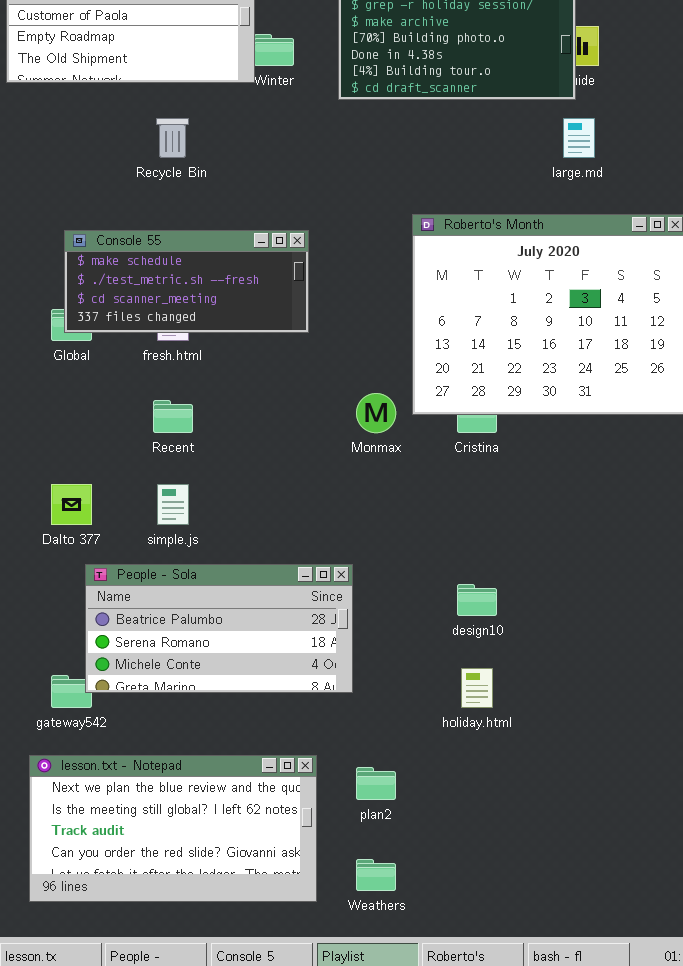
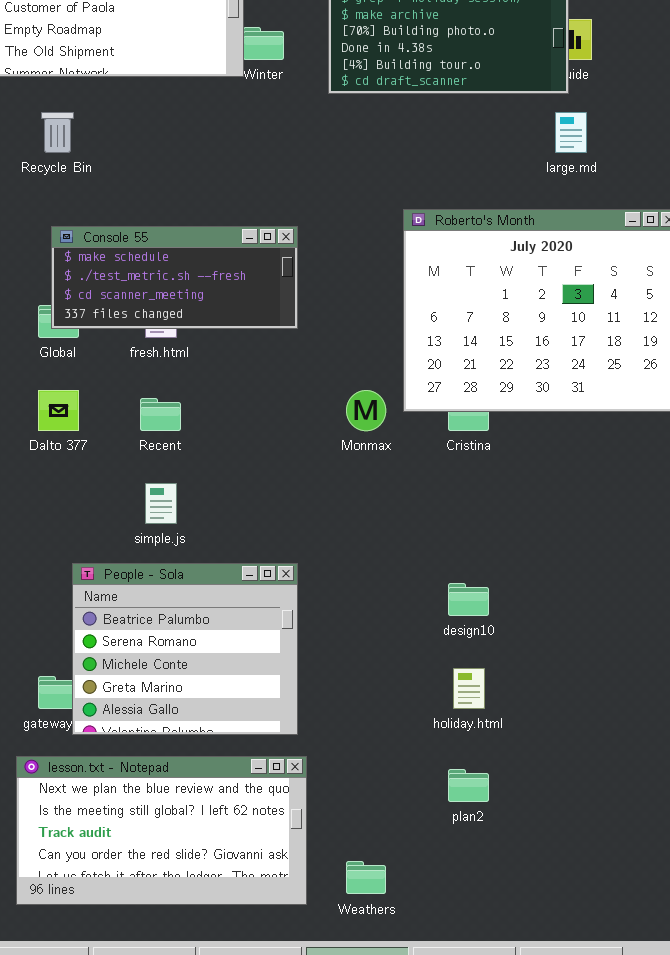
Recycle Bin: [156,118,189,158] -> [41,112,74,153], moved
Dalto 377: [51,484,92,525] -> [38,390,79,431], moved
People - Sola: [85,564,353,693] -> [72,563,298,735], resized
plan2: [356,767,396,800] -> [448,769,489,802], moved

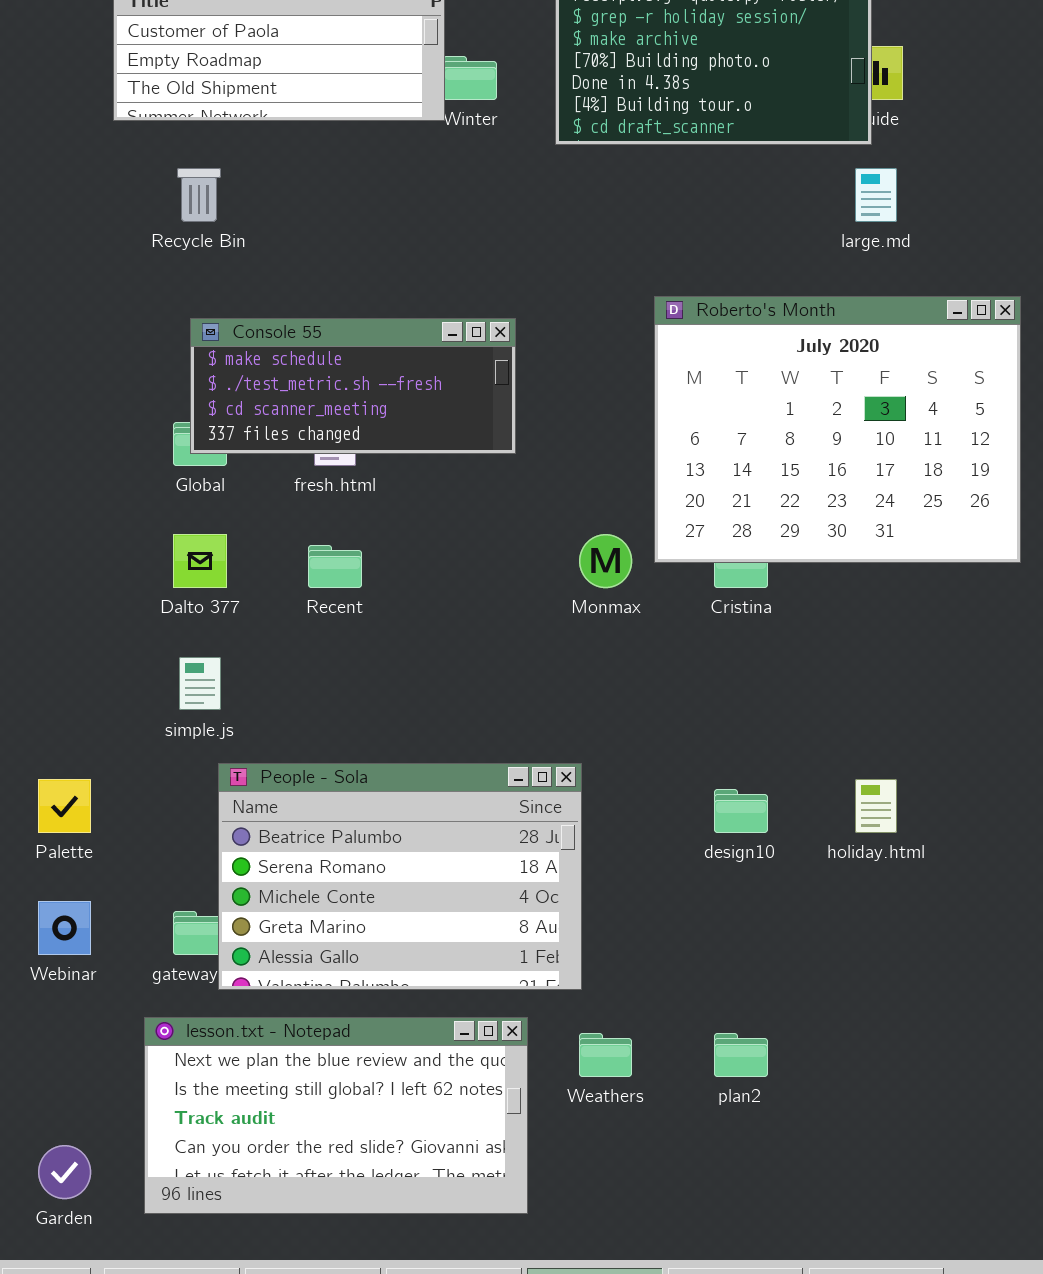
simple.js: [145,483,177,524] -> [179,657,221,710], moved
People - Sola: [72,563,298,735] -> [218,763,582,990], resized
holiday.html: [453,668,485,709] -> [855,779,897,833], moved
Weathers: [346,861,386,894] -> [579,1033,632,1077], moved

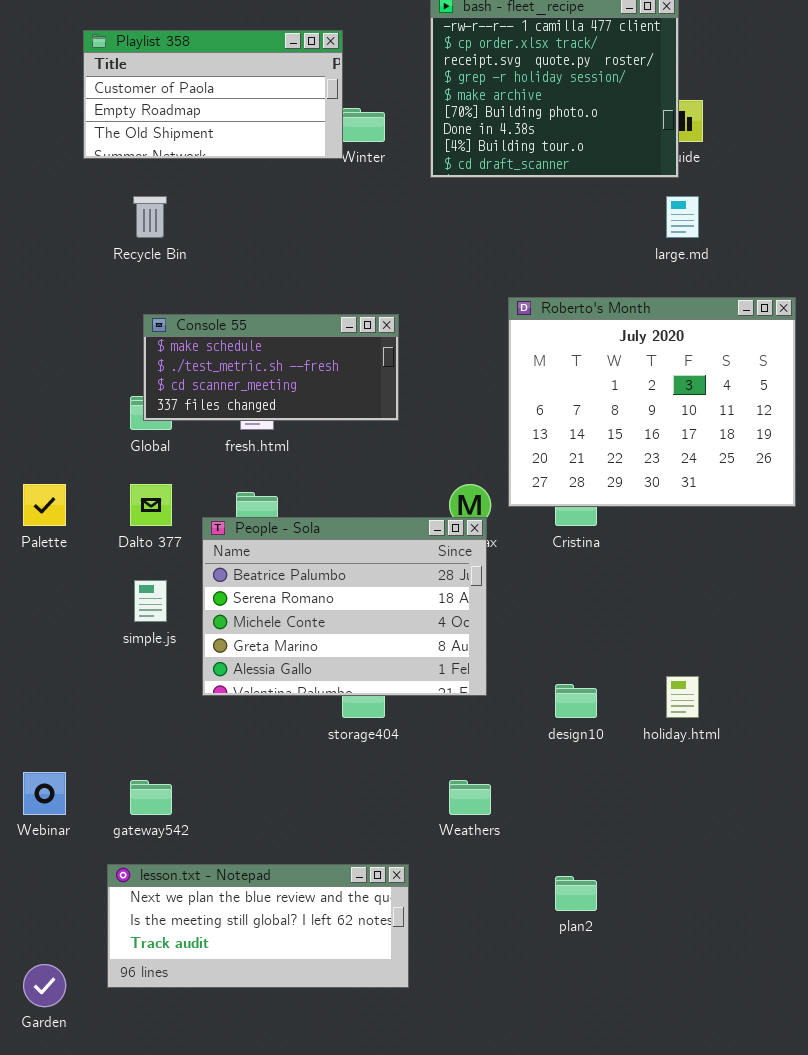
People - Sola: [218,763,582,990] -> [202,517,487,696], moved
Palette: [38,779,91,833] -> [23,484,66,526], moved
lesson.txt - Notepad: [144,1017,528,1214] -> [107,864,409,988], resized
Weathers: [579,1033,632,1077] -> [449,780,491,815], moved

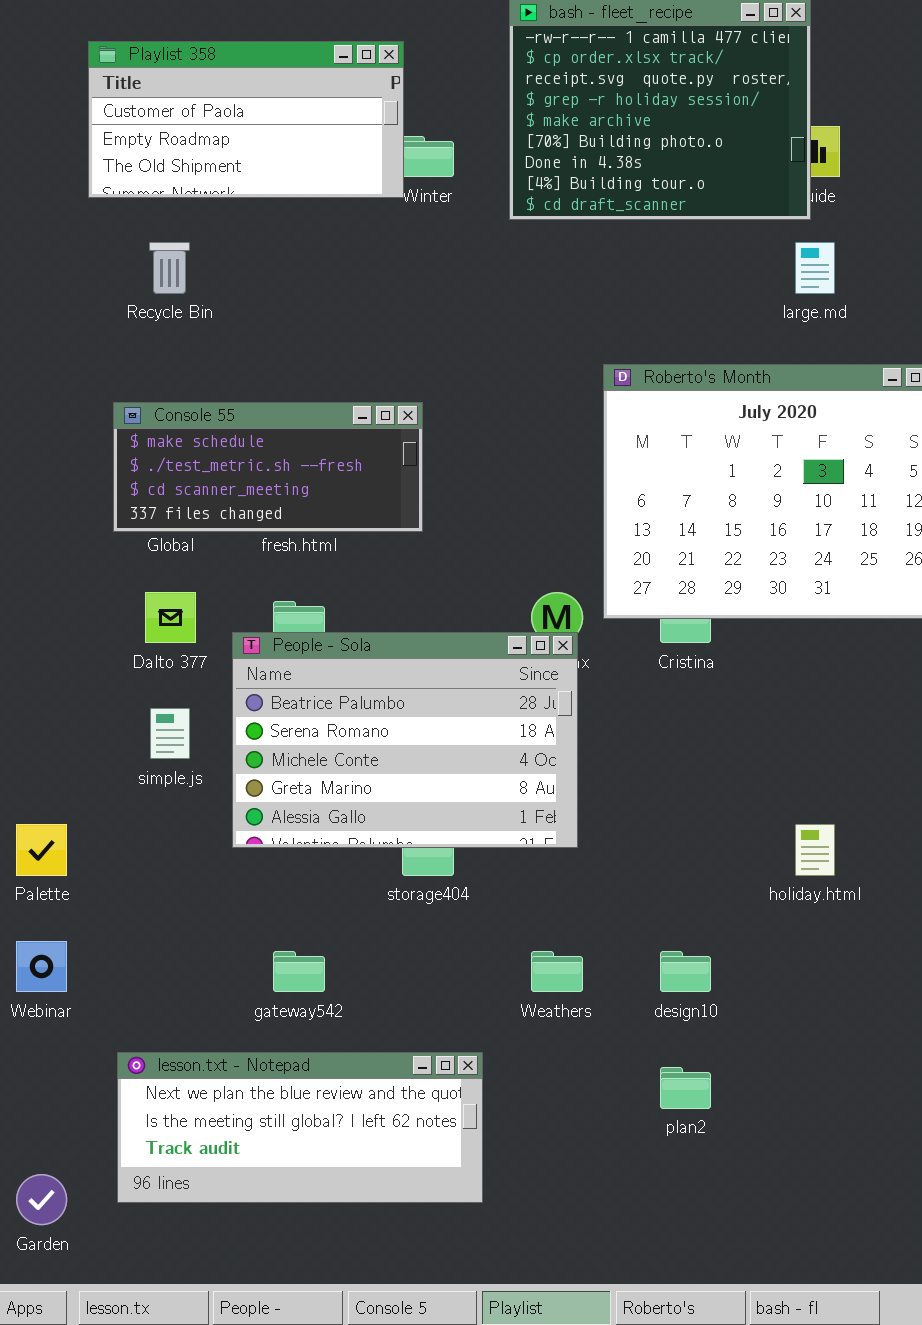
Console 55: [143,314,399,421] -> [113,402,423,532], moved
Palette: [23,484,66,526] -> [16,824,67,876], moved
design10: [555,684,597,718] -> [660,951,711,992], moved
gateway542: [130,780,172,815] -> [273,951,325,992], moved

